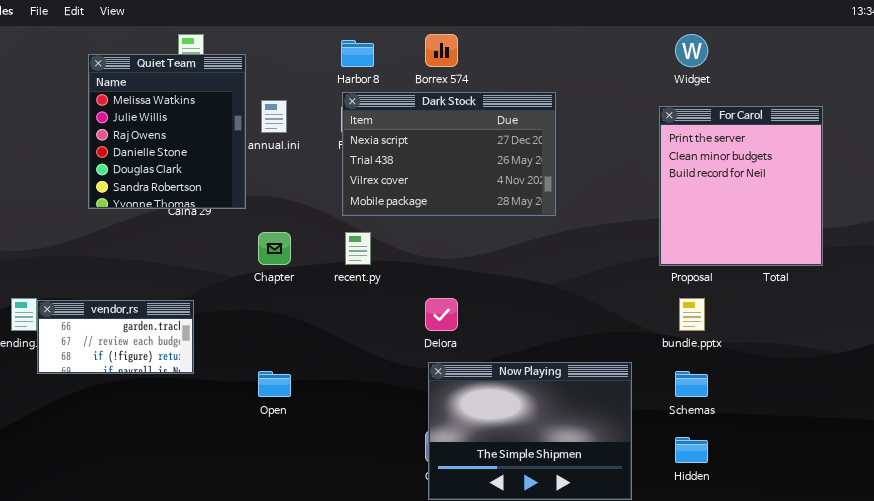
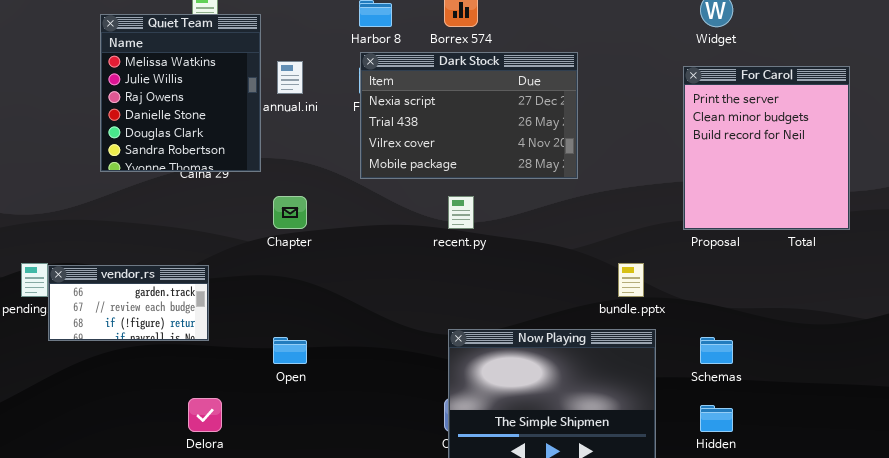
recent.py: [345,232,371,265] -> [448,196,474,229], moved
Delora: [425,298,458,331] -> [188,398,222,432], moved
bundle.pptx: [679,298,705,331] -> [618,263,644,297], moved

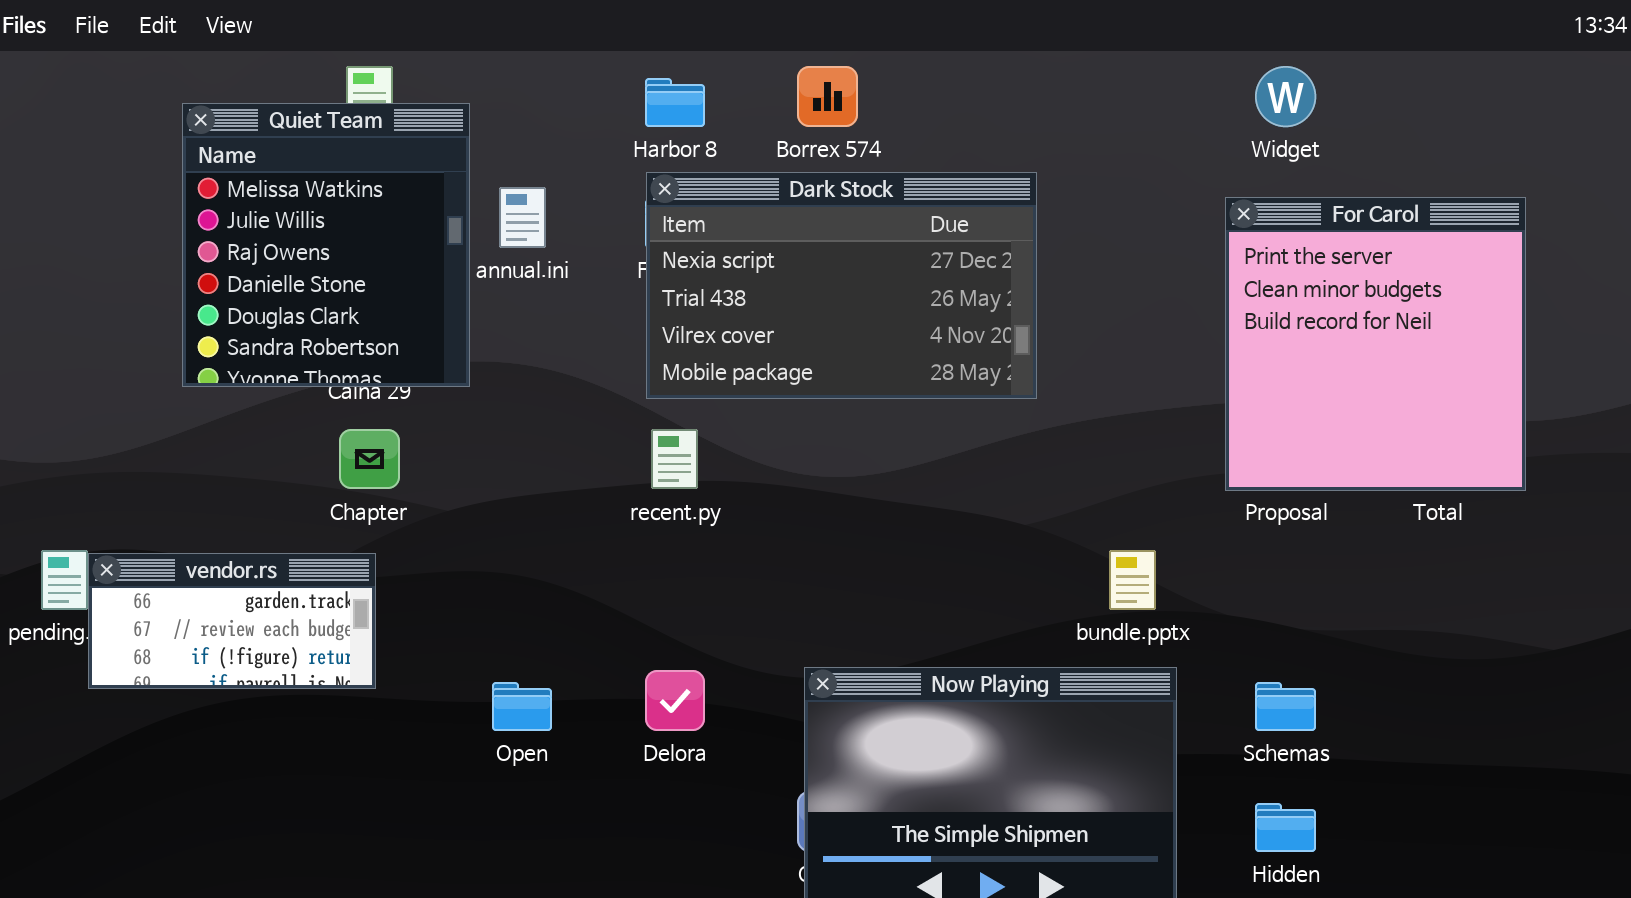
Chapter: [273,196,307,229] -> [339,429,400,489], moved
recent.py: [448,196,474,229] -> [651,429,698,489], moved
Delora: [188,398,222,432] -> [645,670,705,731], moved

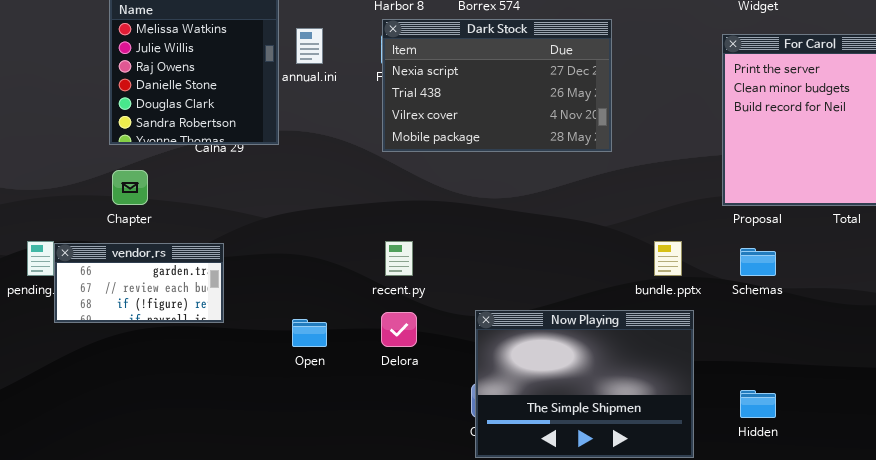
Chapter: [339,429,400,489] -> [112,170,148,205], moved
recent.py: [651,429,698,489] -> [385,241,413,276], moved
Schemas: [1255,682,1316,731] -> [740,248,776,276], moved

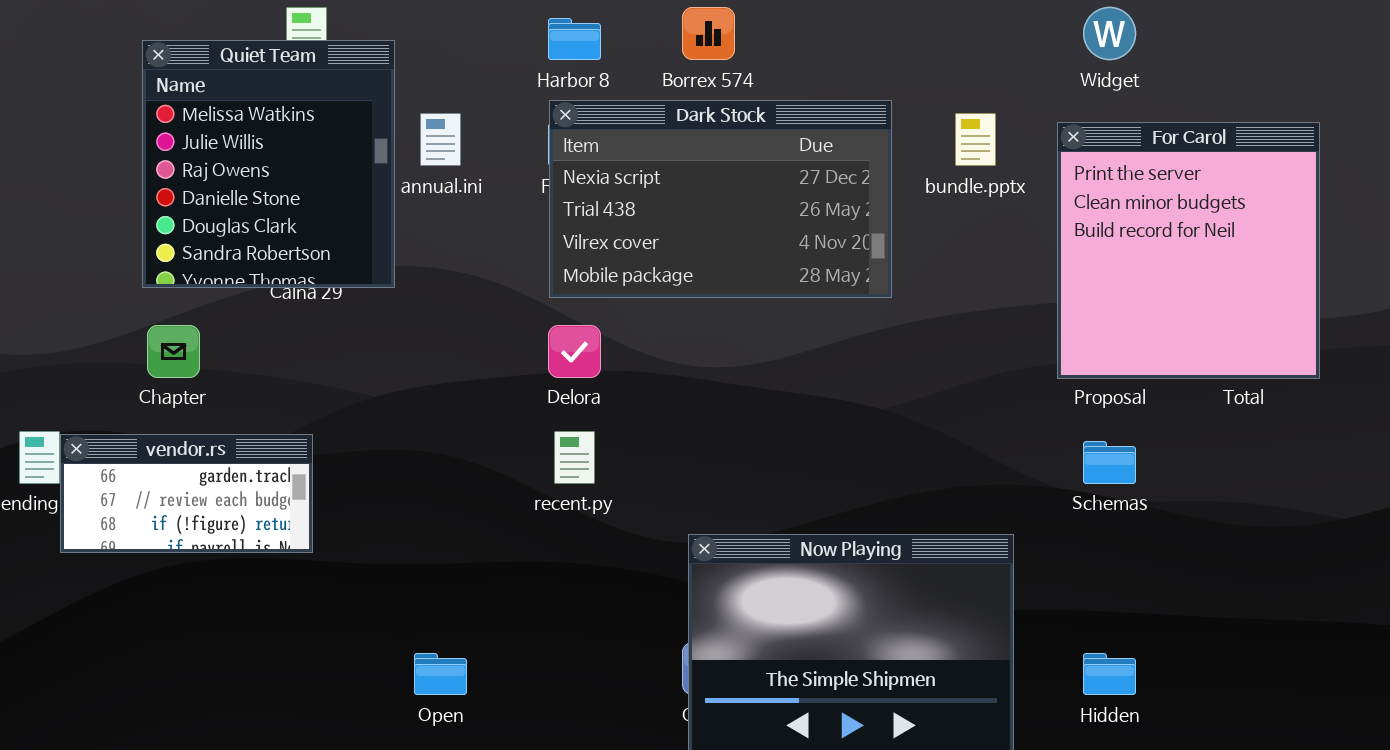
bundle.pptx: [654,241,682,276] -> [955,113,996,166], moved
Delora: [381,312,417,347] -> [548,325,601,378], moved
Open: [292,319,327,347] -> [414,653,467,695], moved

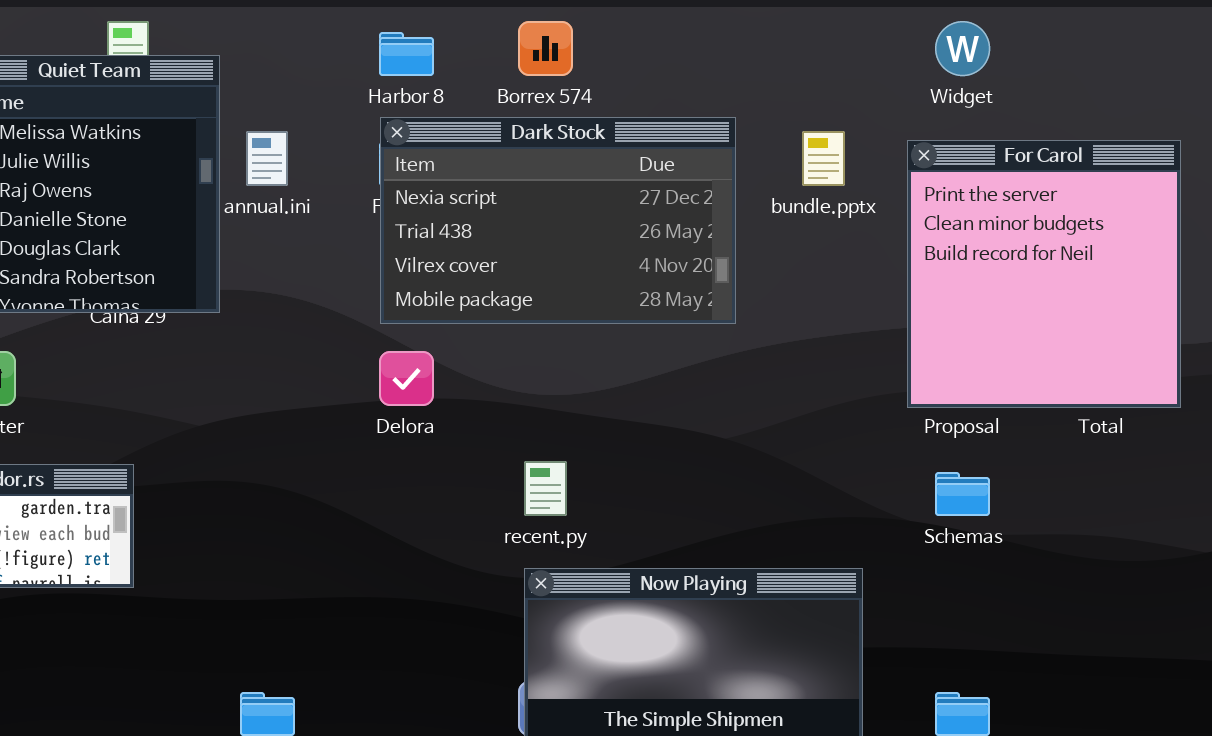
recent.py: [554,431,595,484] -> [524,461,567,516], moved

